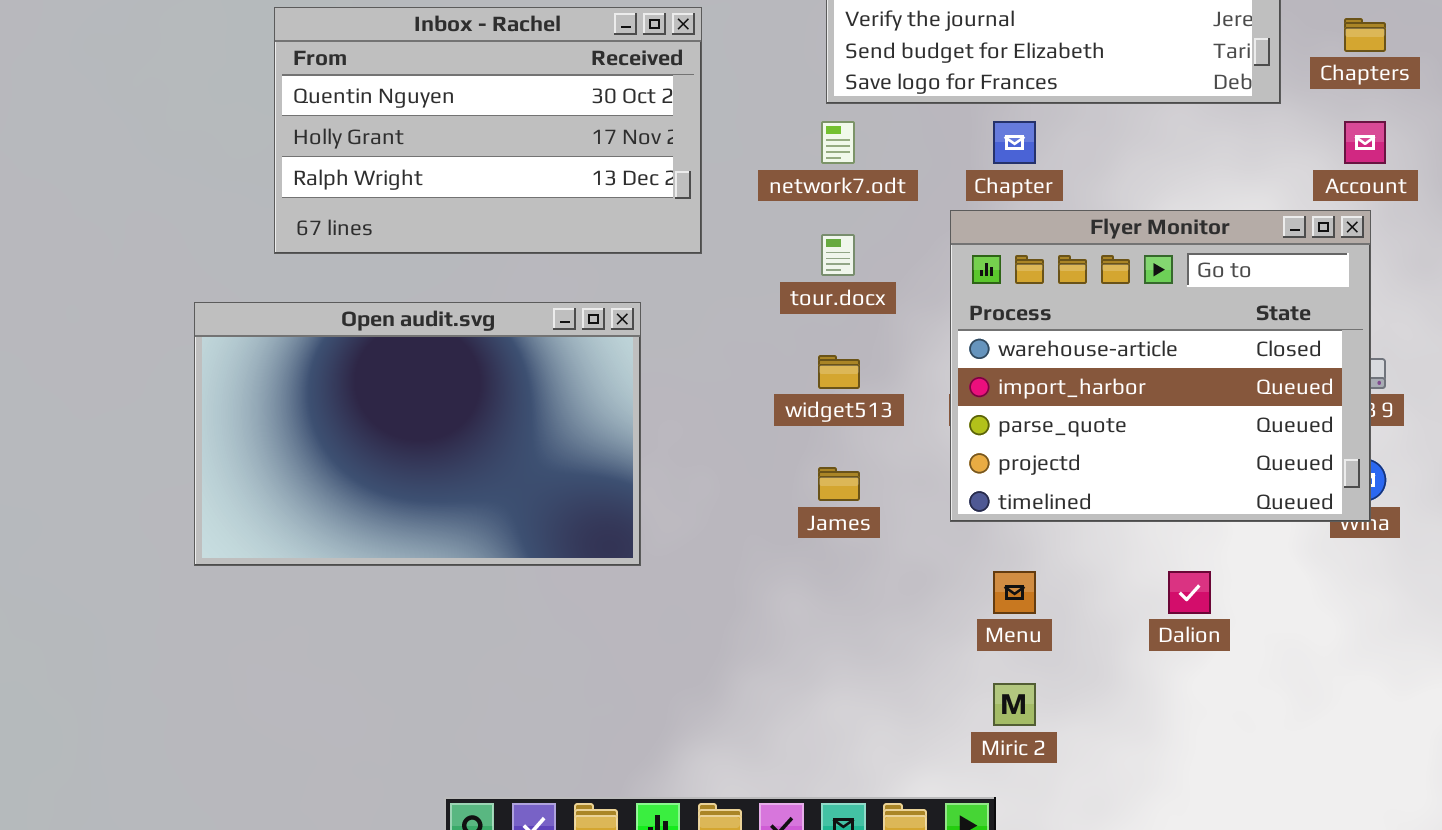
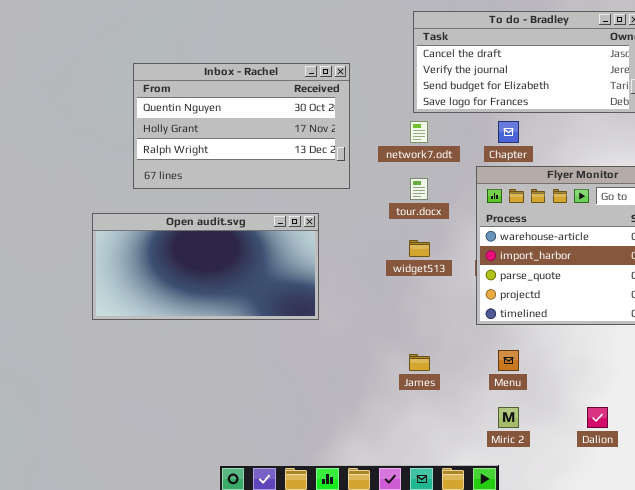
Open audit.svg: [194,302,641,566] -> [92,213,319,320], resized
James: [818,467,860,501] -> [409,354,430,371], moved
Dalion: [1168,571,1211,614] -> [587,407,608,428], moved

